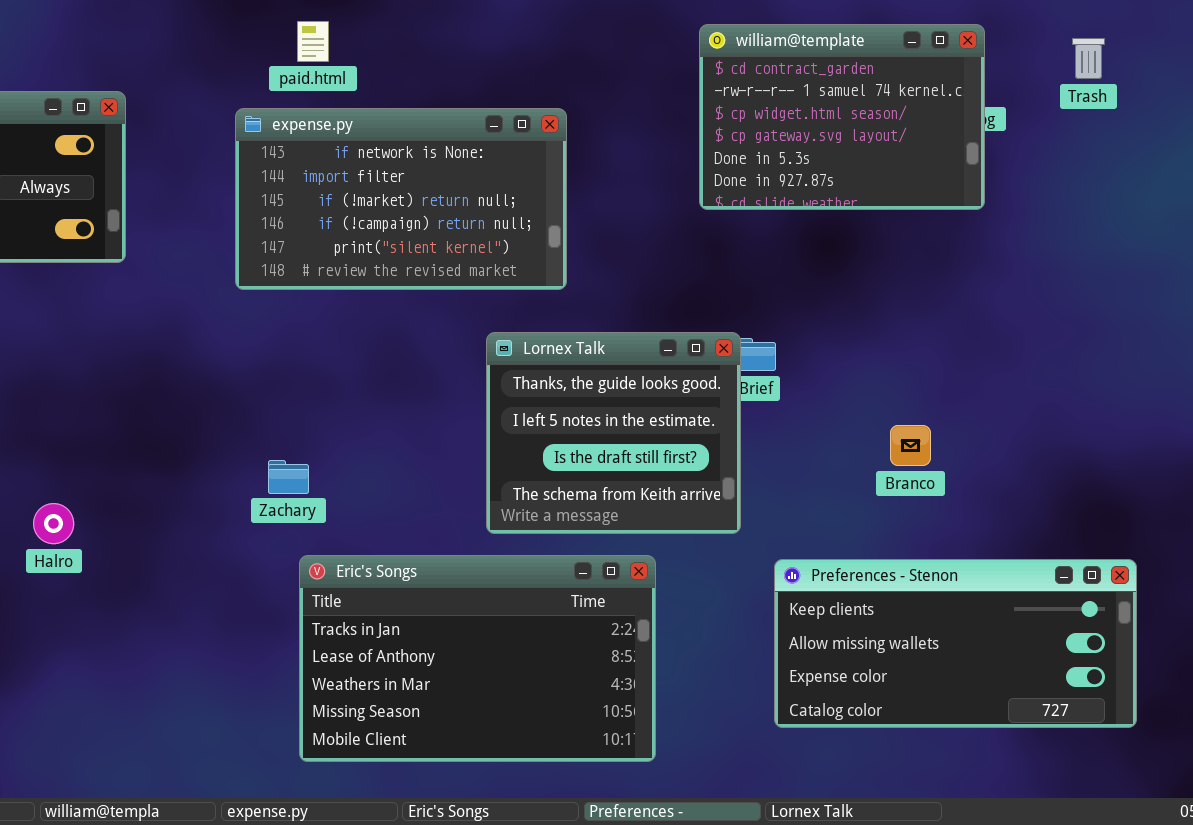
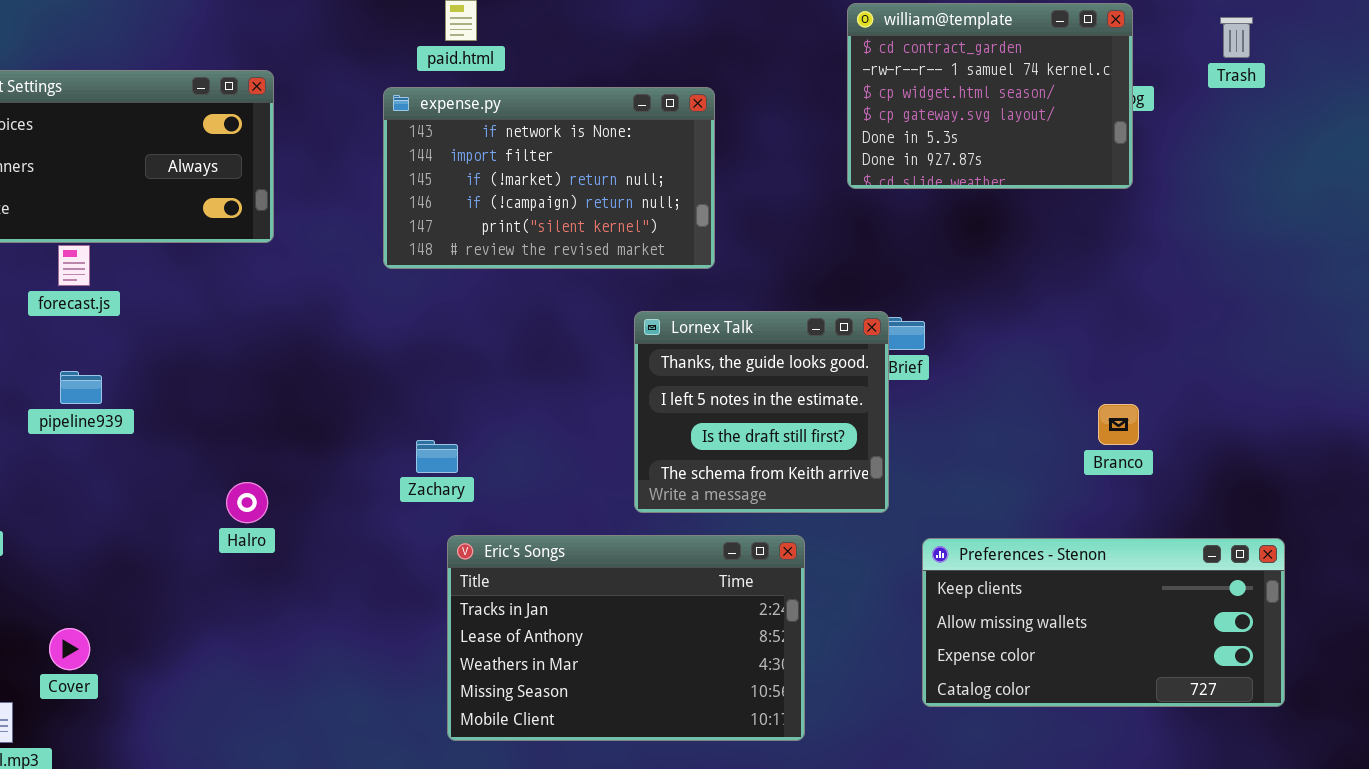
Branco: [890,425,931,466] -> [1098,404,1139,445], moved
Halro: [33,503,74,544] -> [226,482,268,523], moved

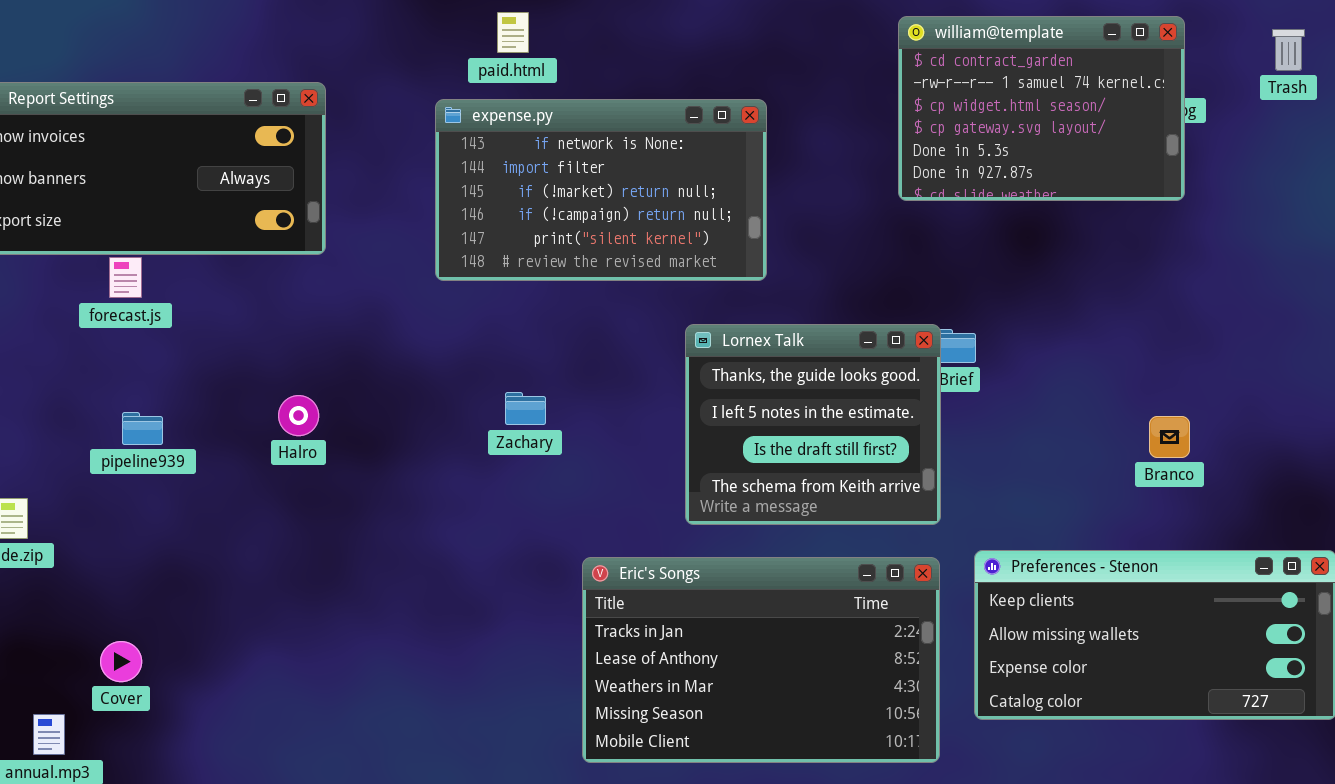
pipeline939: [60,371,102,404] -> [122,412,163,445], moved
Zachary: [416,440,458,473] -> [505,392,546,425], moved
Halro: [226,482,268,523] -> [278,395,319,436], moved
Eric's Songs: [447,535,805,741] -> [582,557,940,763], moved

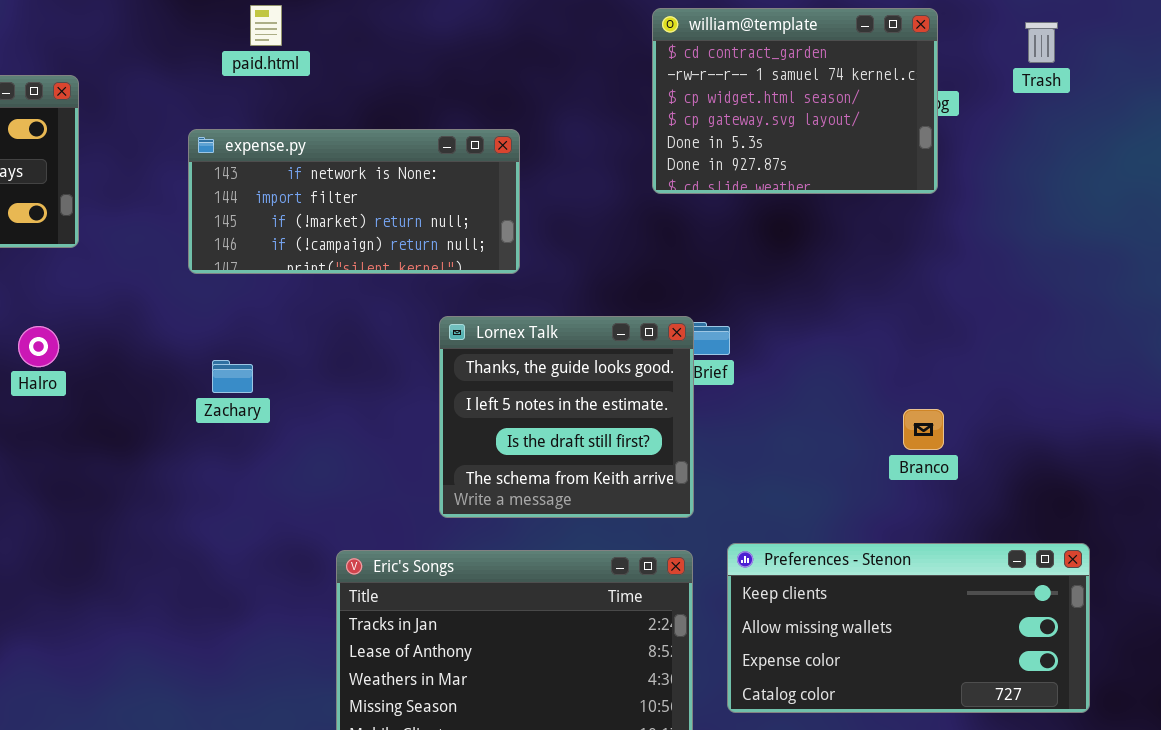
expense.py: [435,99,767,281] -> [188,129,520,274], resized
Zachary: [505,392,546,425] -> [212,360,253,393], moved
Halro: [278,395,319,436] -> [18,326,59,367], moved

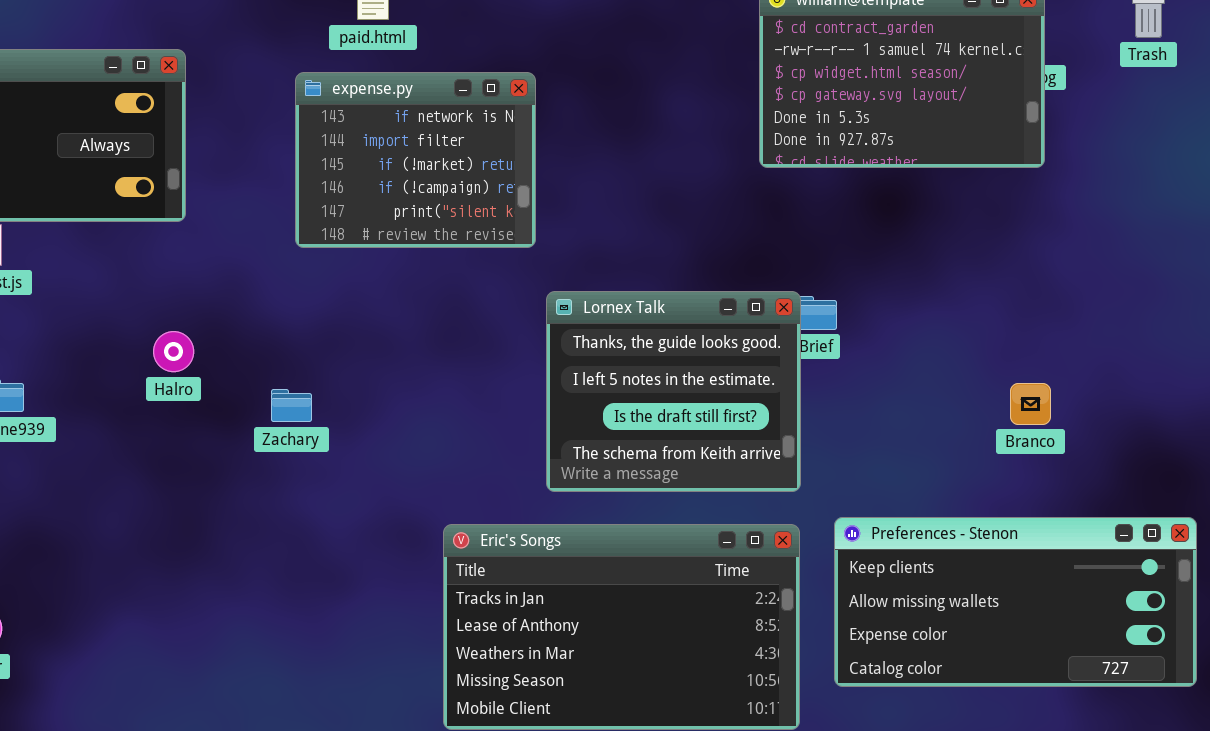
expense.py: [188,129,520,274] -> [295,72,536,248], resized
Halro: [18,326,59,367] -> [153,331,194,372], moved
Zachary: [212,360,253,393] -> [271,389,312,422], moved

